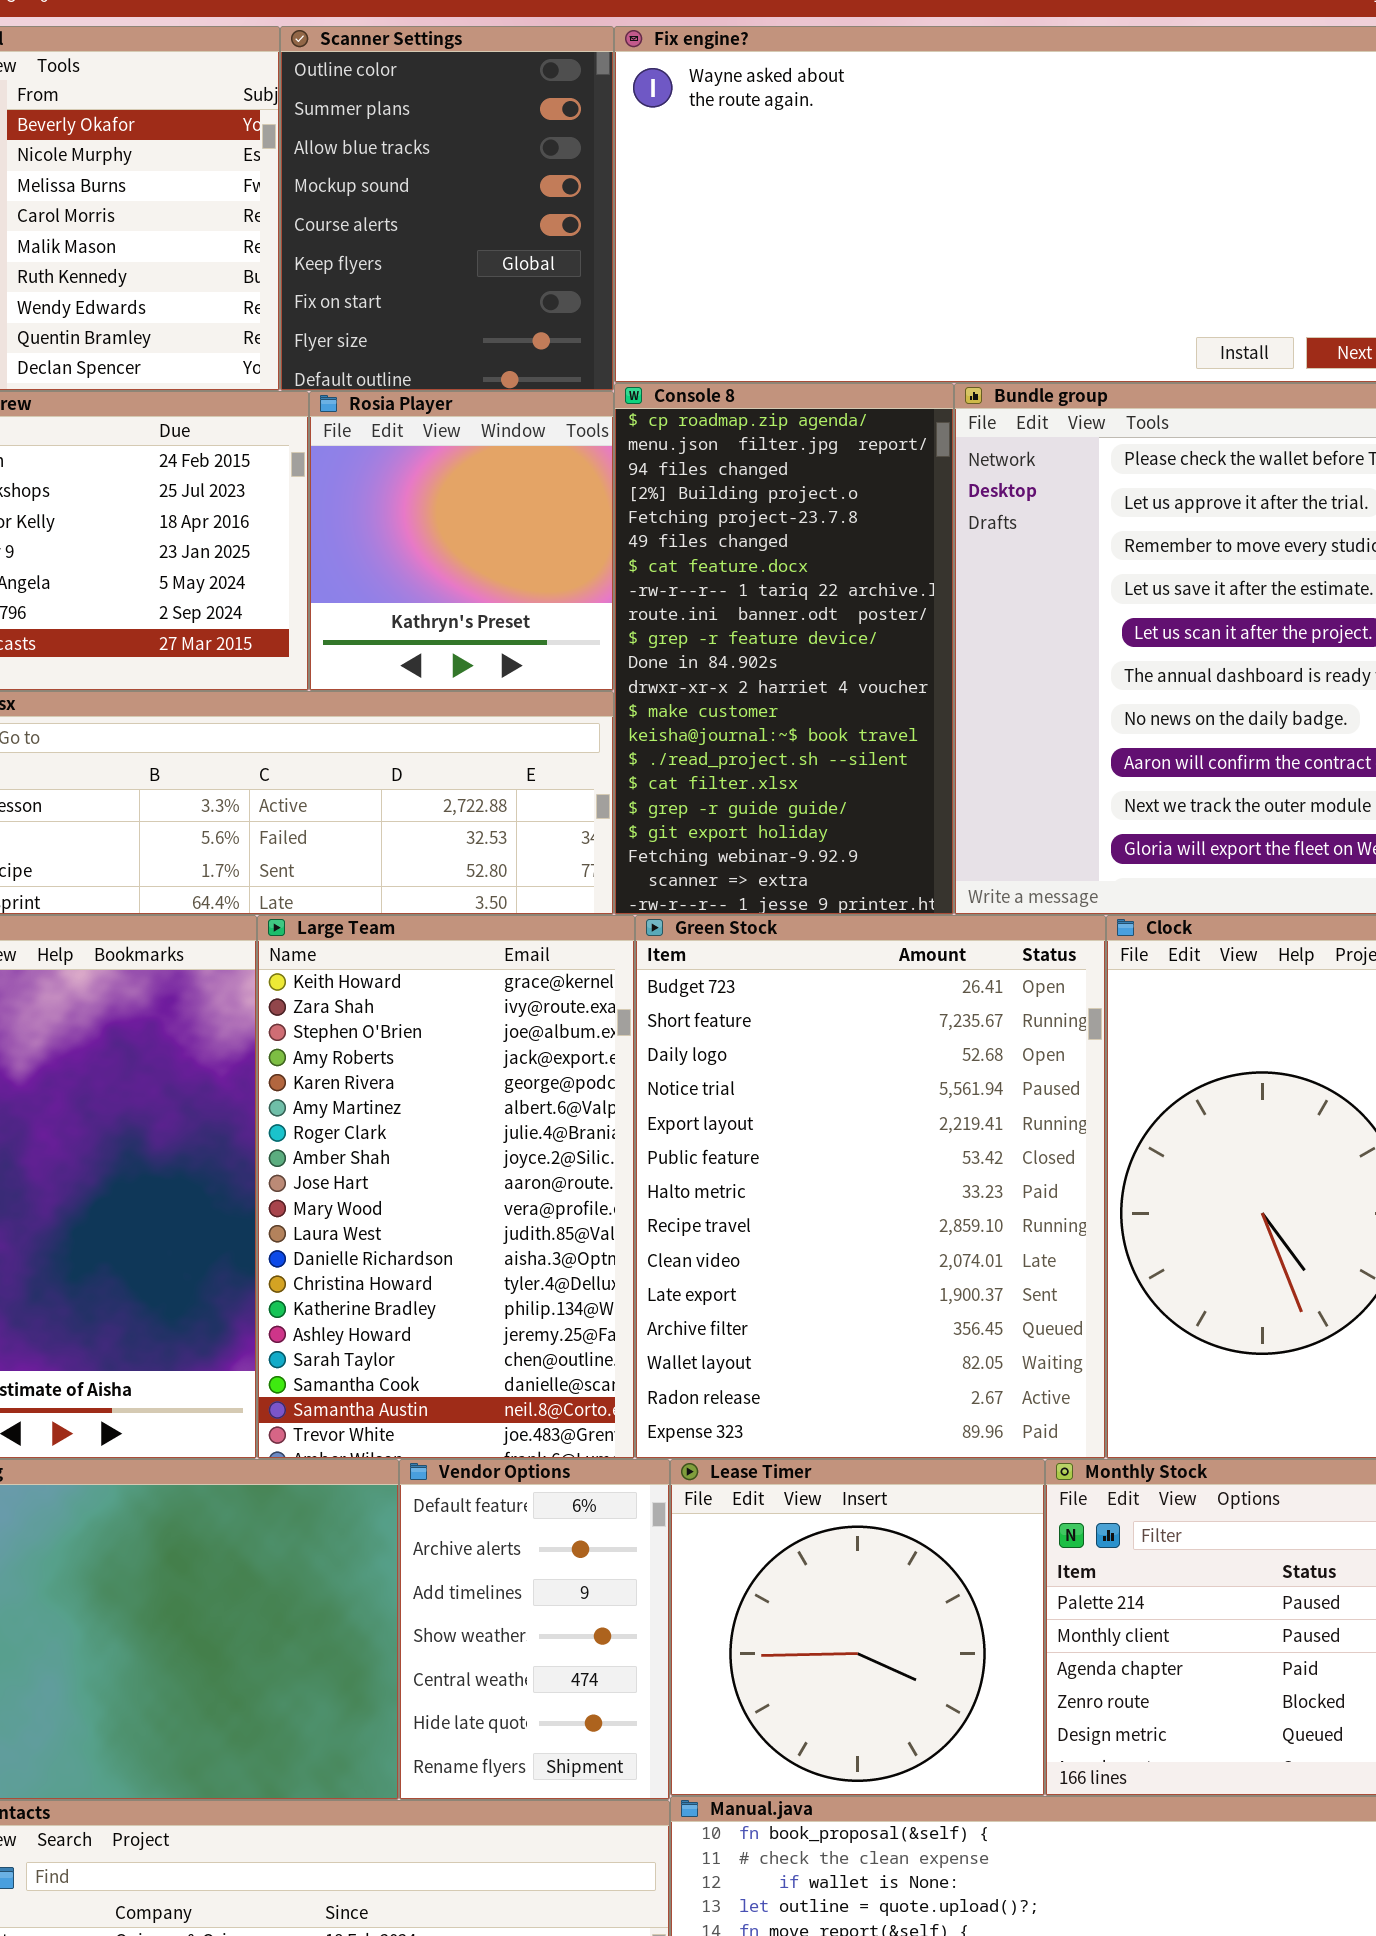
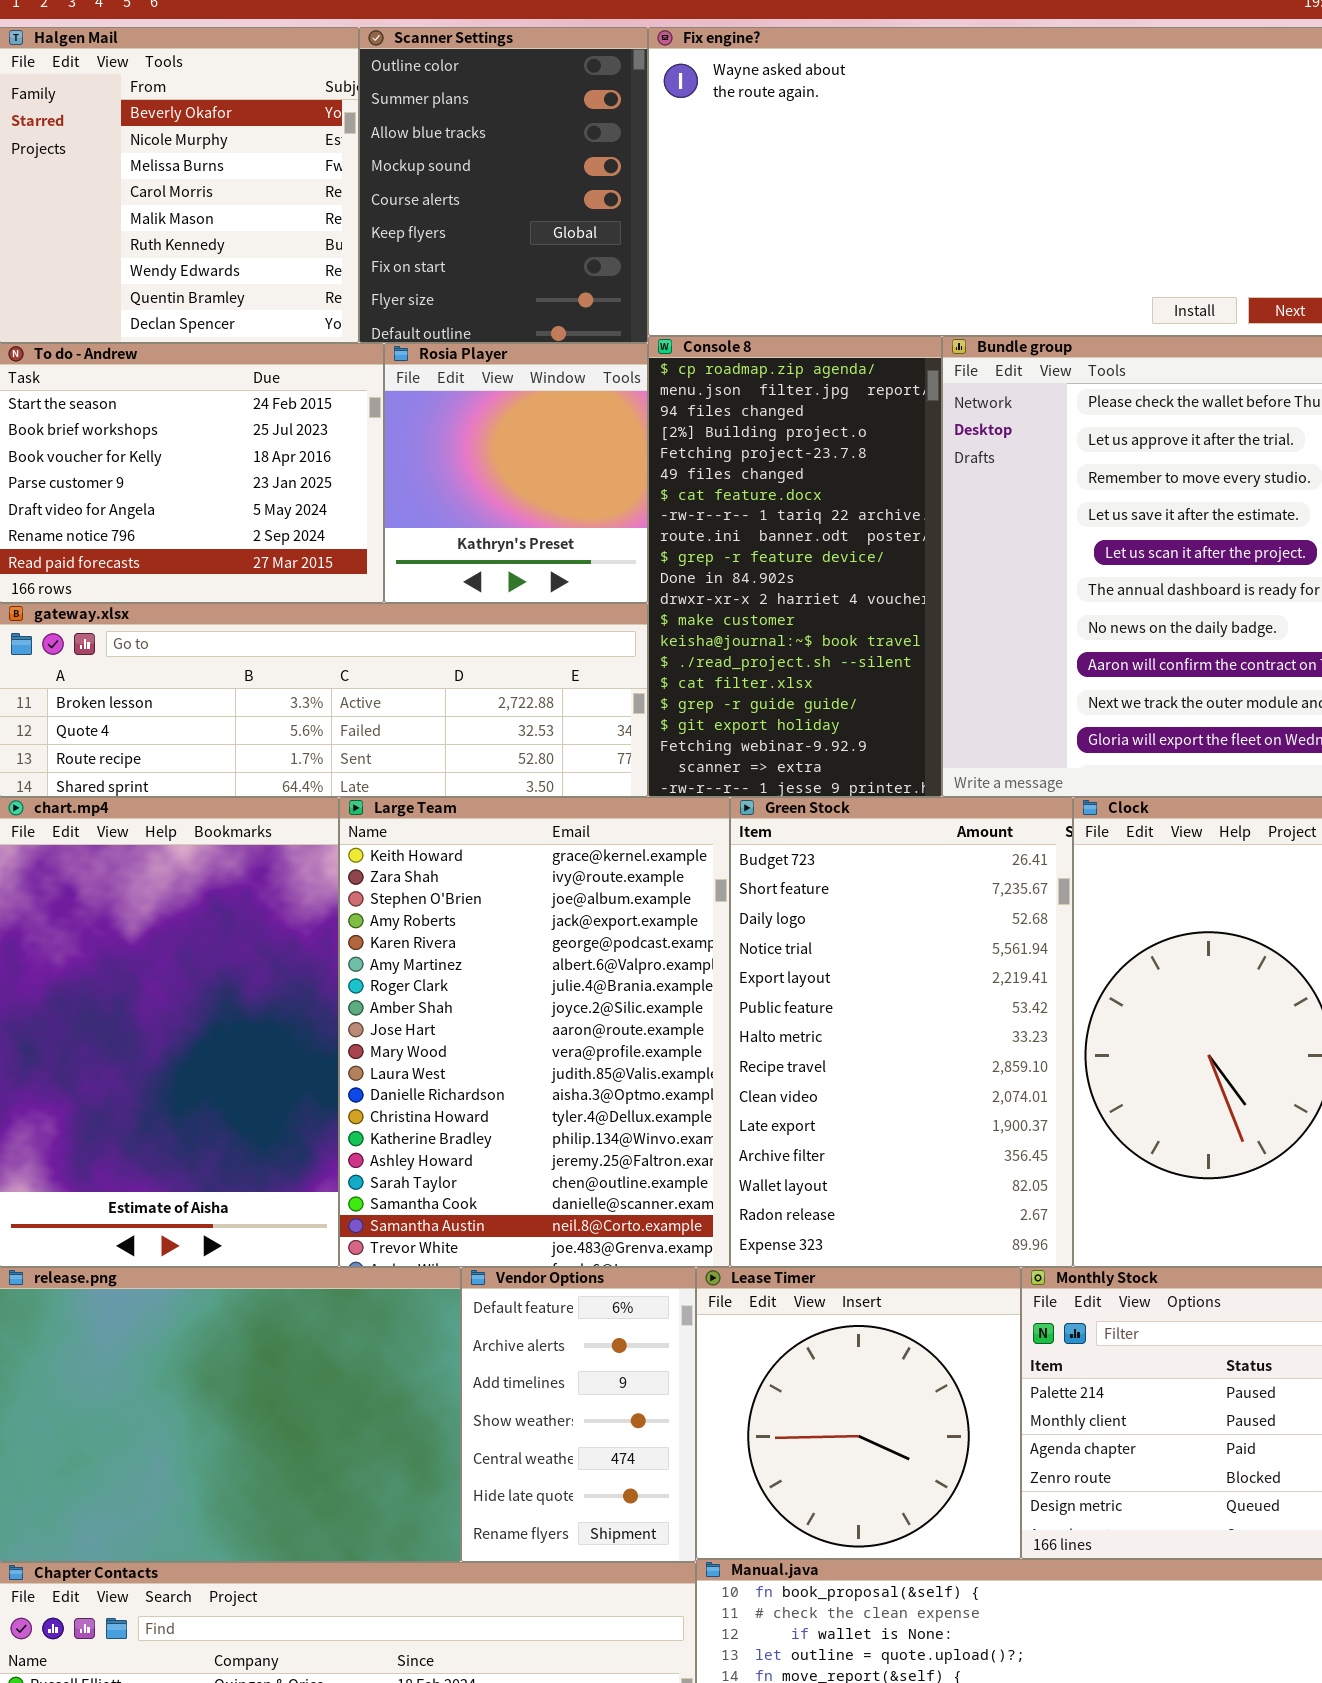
Large Team: [257,915,635,1459] -> [339,797,730,1267], resized
Green Stock: [635,915,1106,1459] -> [730,797,1073,1267], resized

